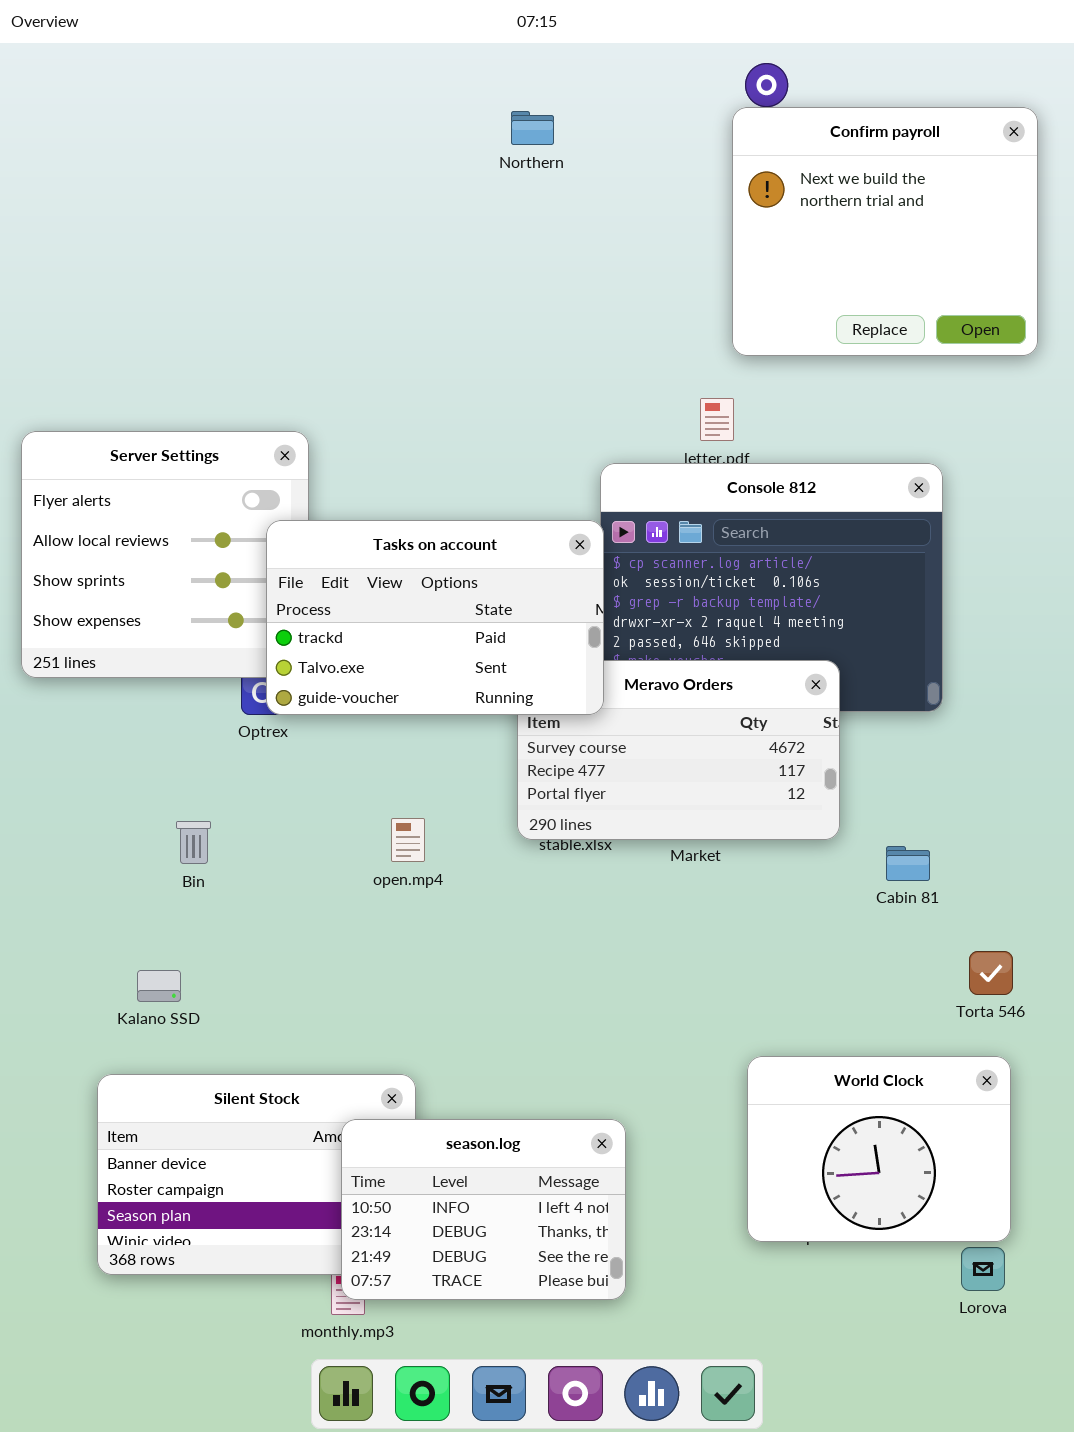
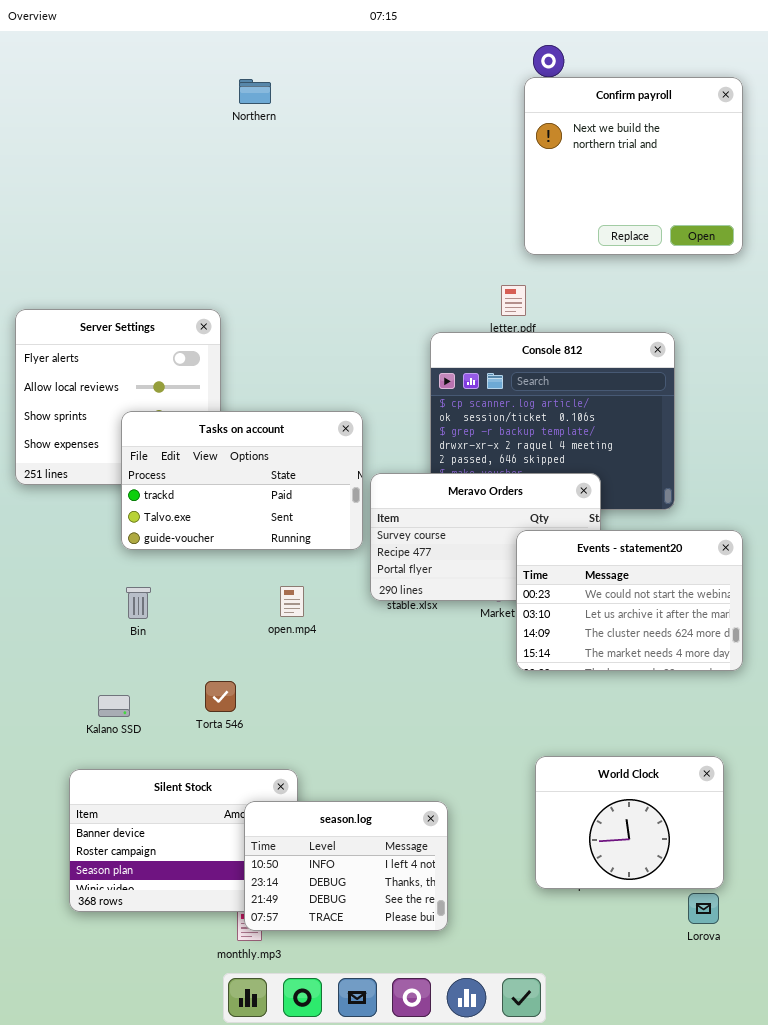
Northern: [511,111,554,145] -> [239,79,271,104], moved
Tasks on account: [266,520,604,715] -> [121,411,363,550], moved
Events - statement20: none -> [516,530,743,671], opened
Torta 546: [969,951,1013,995] -> [205,681,236,712], moved

